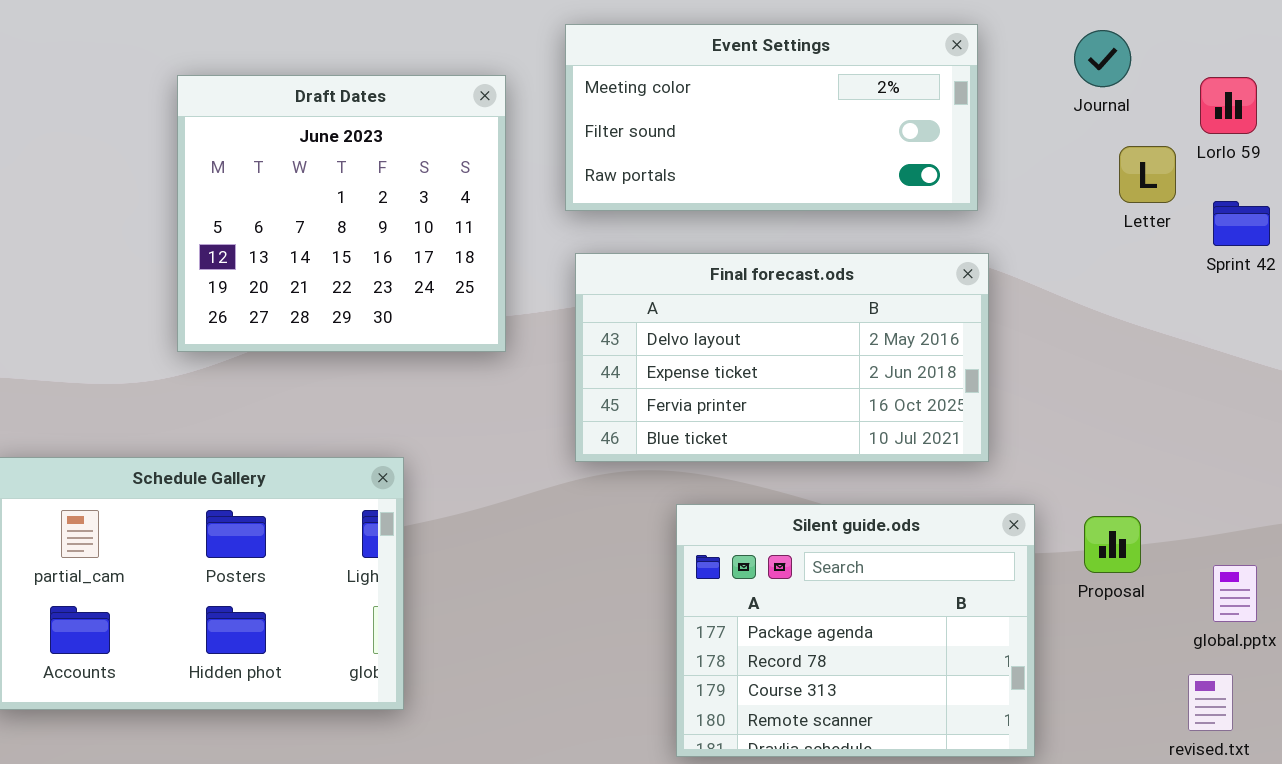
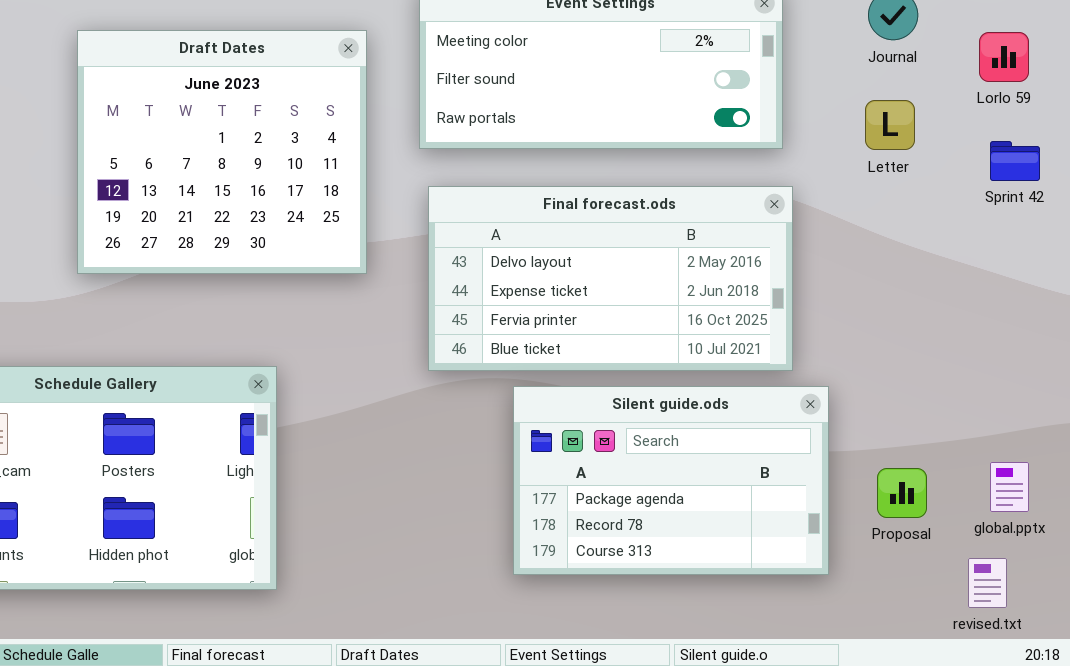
Letter: [1119,146,1176,203] -> [865,100,915,150], moved
Silent guide.ods: [676,504,1035,757] -> [513,386,829,575], moved, resized
Proposal: [1084,516,1141,573] -> [877,468,927,518], moved

